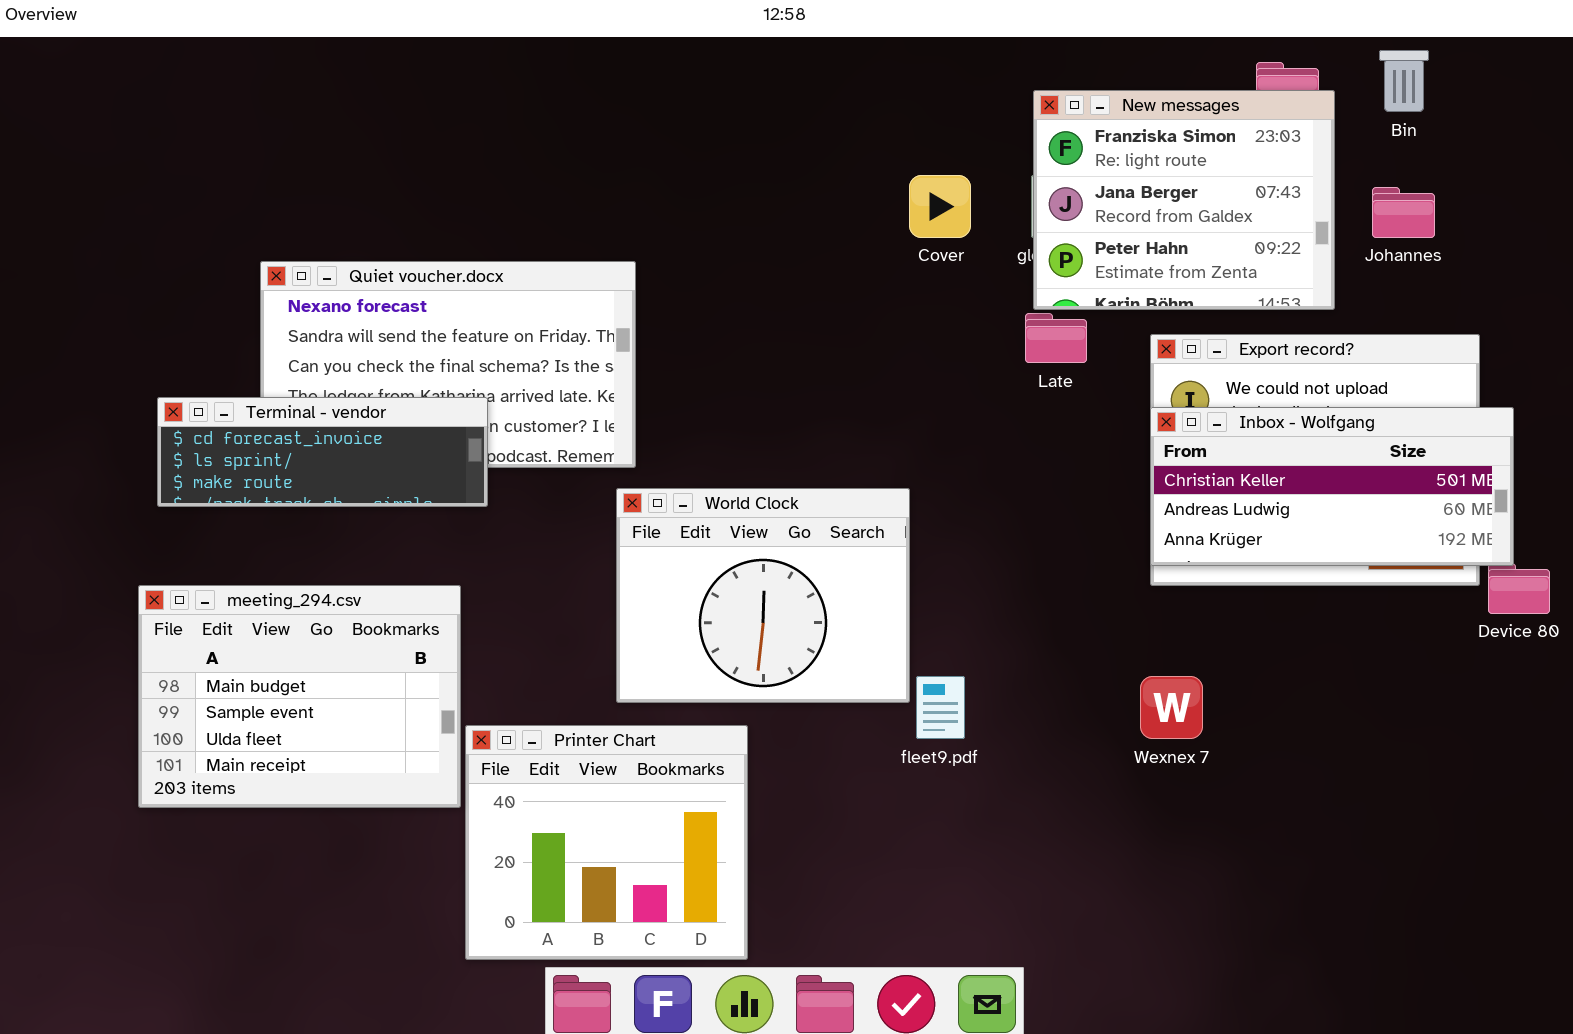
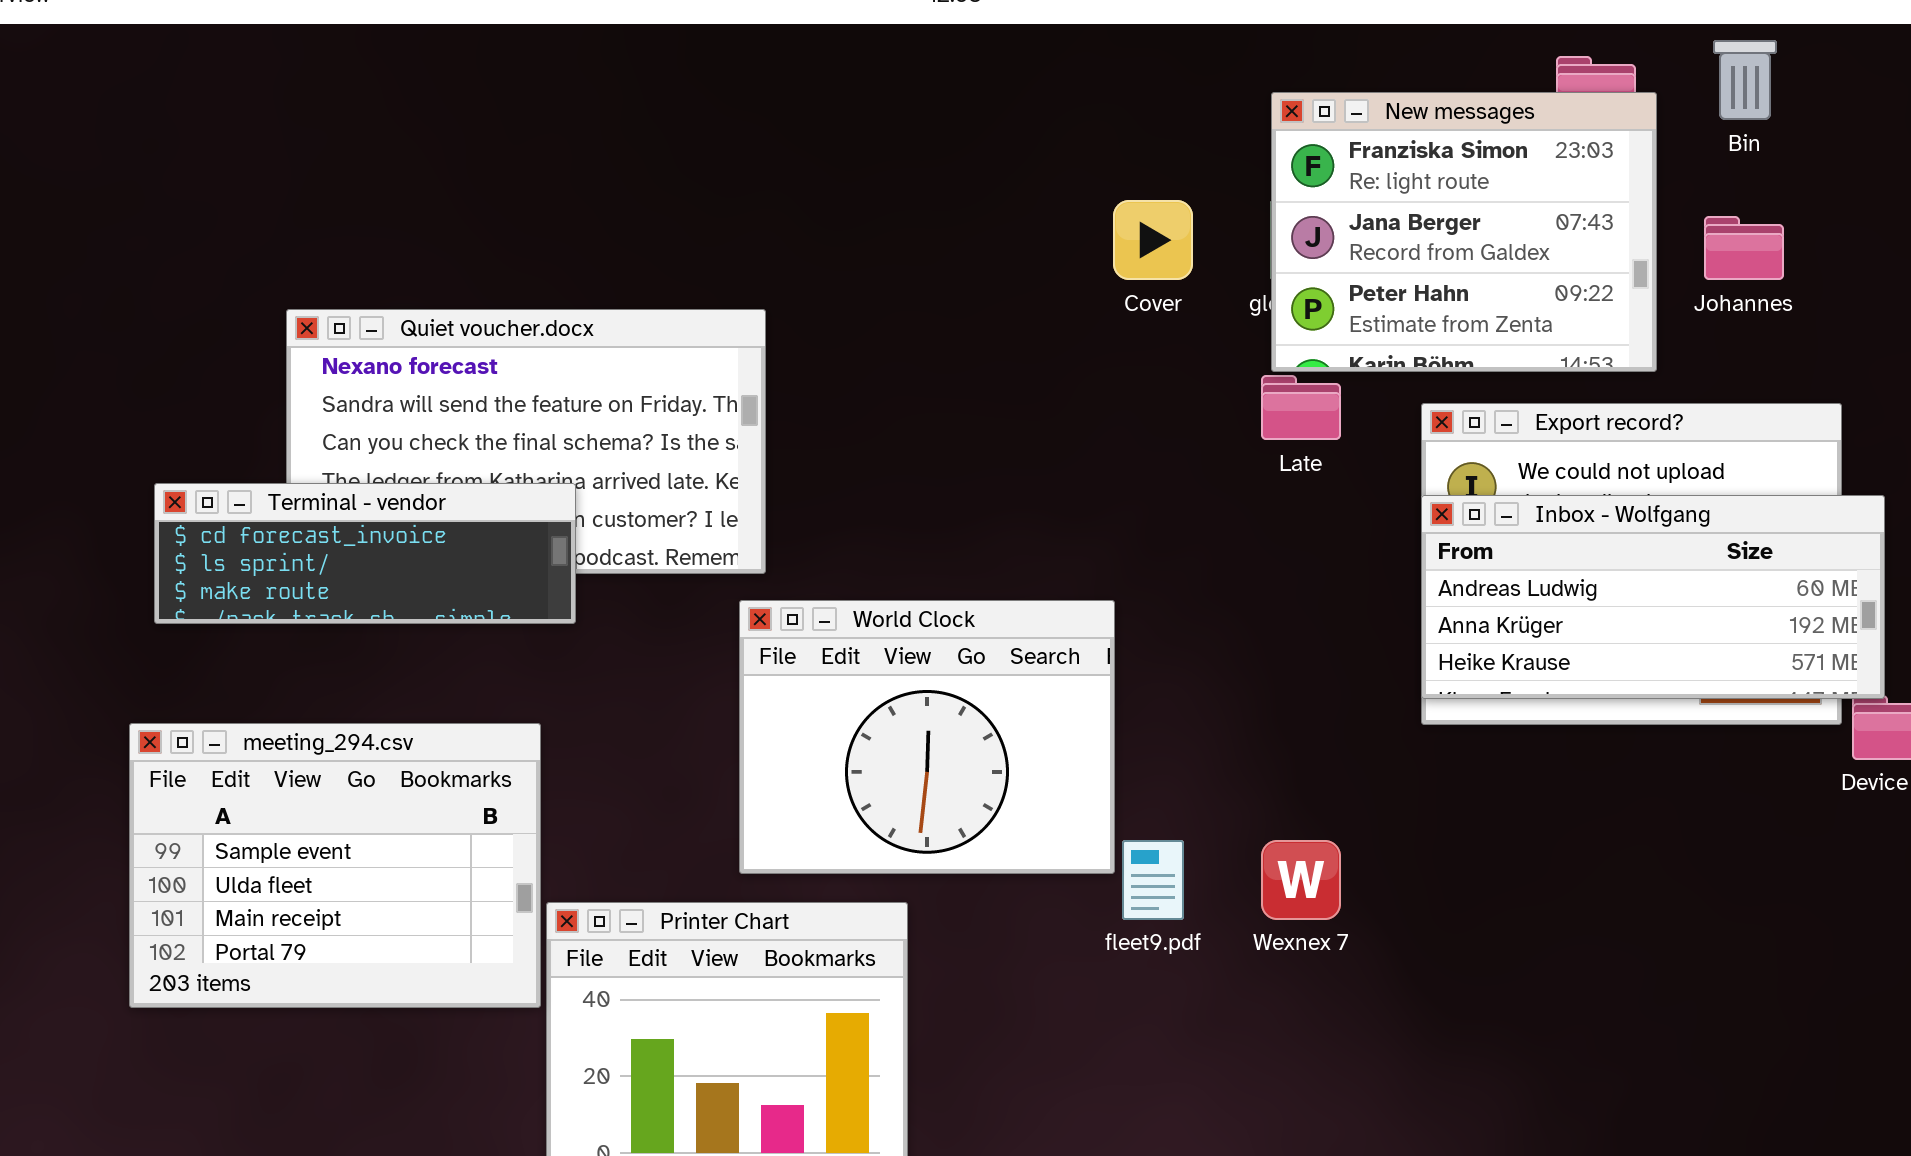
Inbox - Wolfgang: [1150,407,1514,566] -> [1421,495,1885,699], scrolled down 1 row
meeting_294.csv: [138,585,461,808] -> [129,723,541,1008], scrolled down 1 row
Wexnex 7: [1140,676,1203,739] -> [1261,840,1341,920], moved

